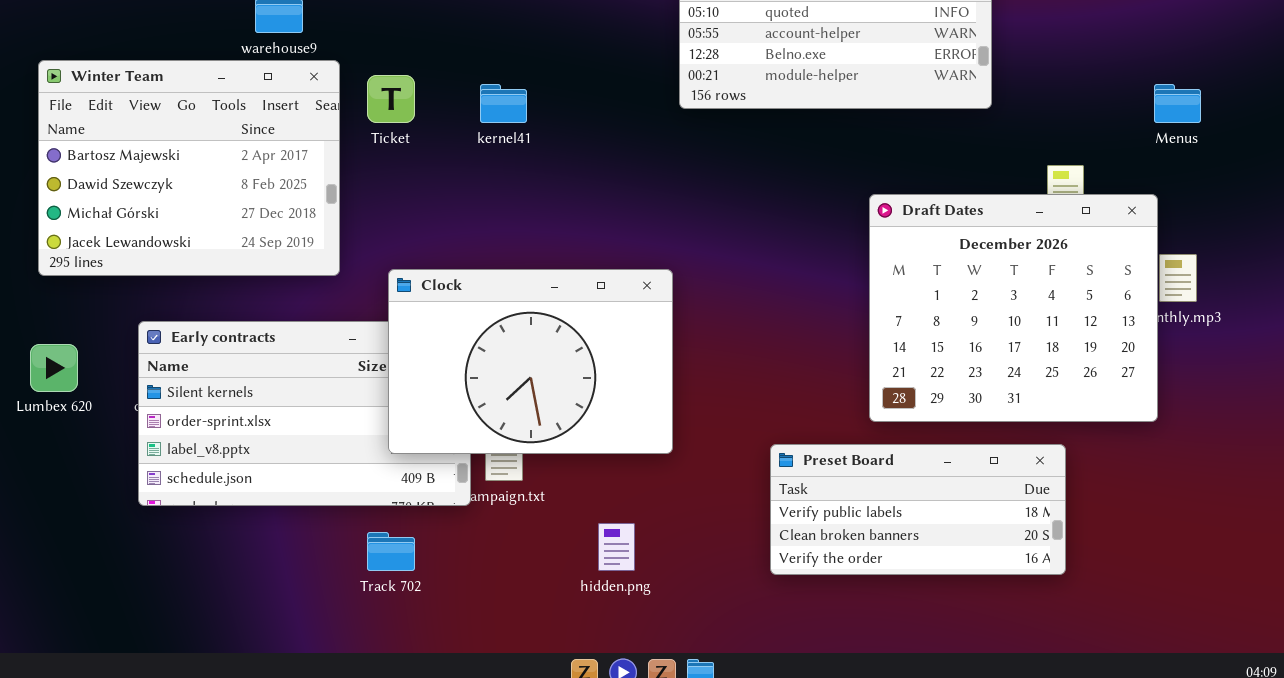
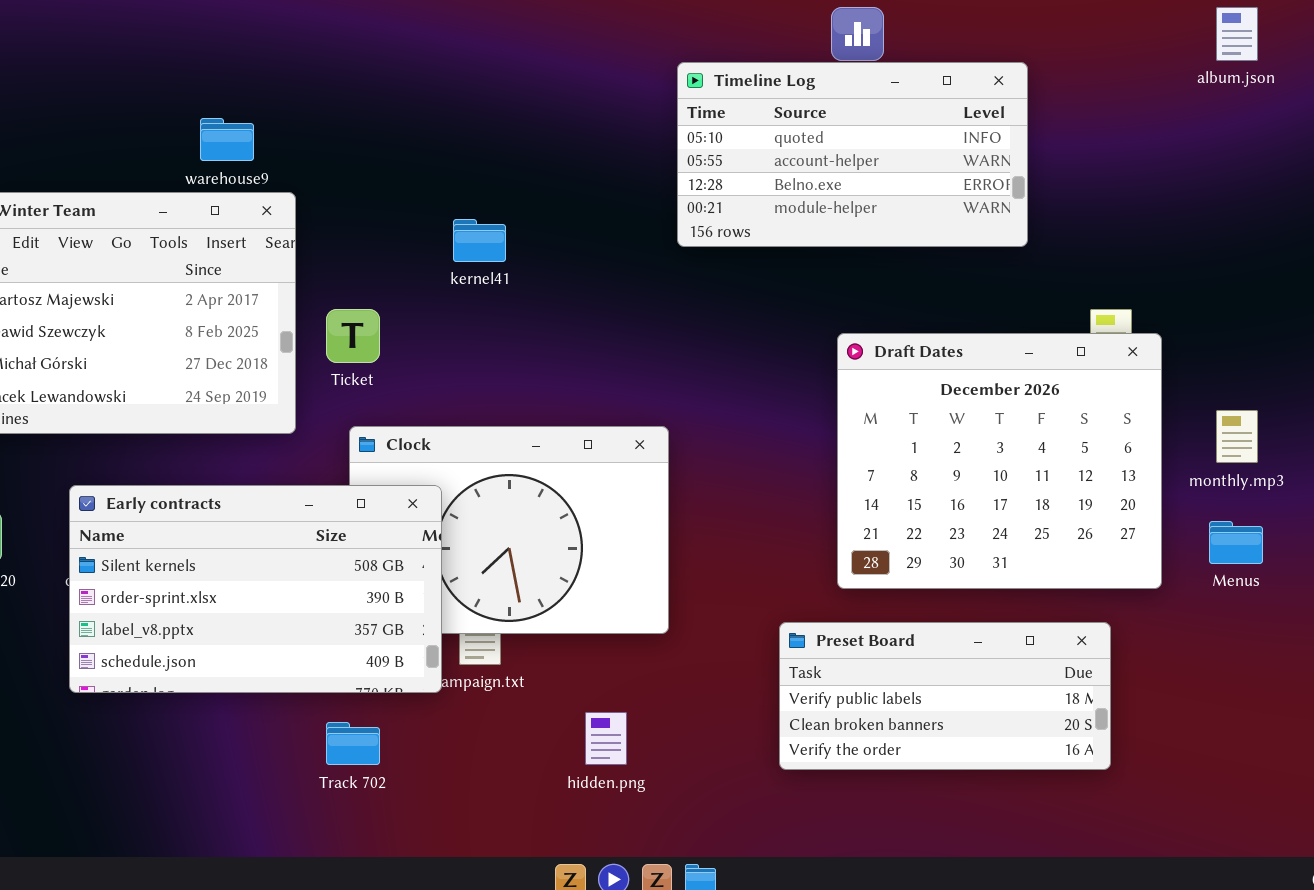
Ticket: [367,75,415,123] -> [326,309,380,363], moved
Menus: [1154,84,1201,123] -> [1209,521,1263,564], moved
Draft Dates: [869,194,1158,422] -> [837,333,1162,589], moved
Early contracts: [138,321,471,506] -> [69,485,442,693], raised

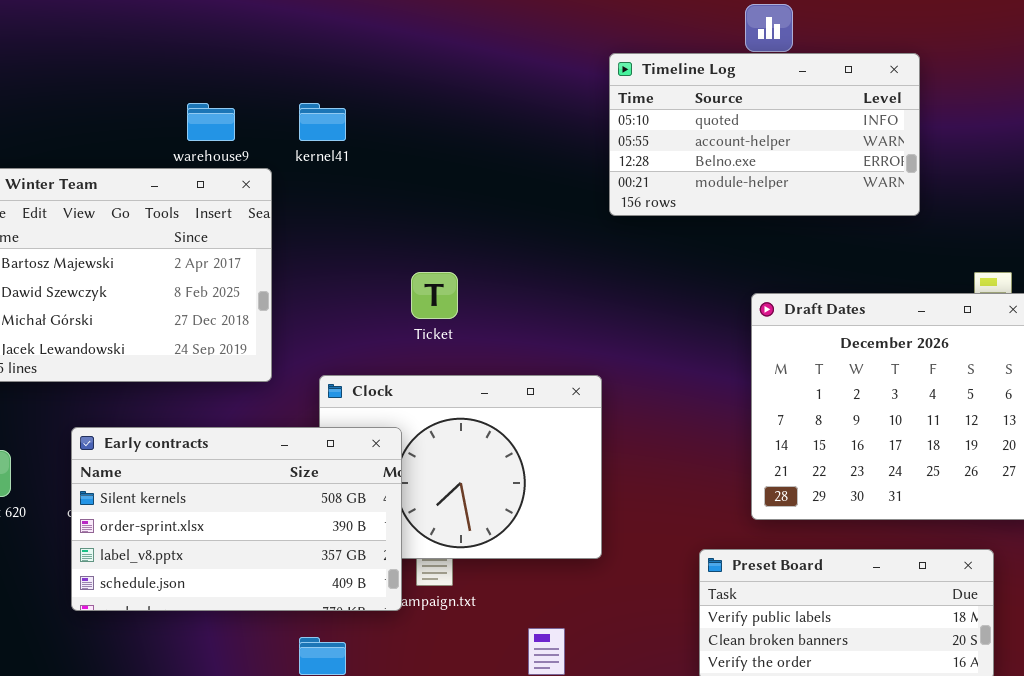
kernel41: [453,219,506,262] -> [299,103,346,141], moved
Ticket: [326,309,380,363] -> [411,272,458,319], moved

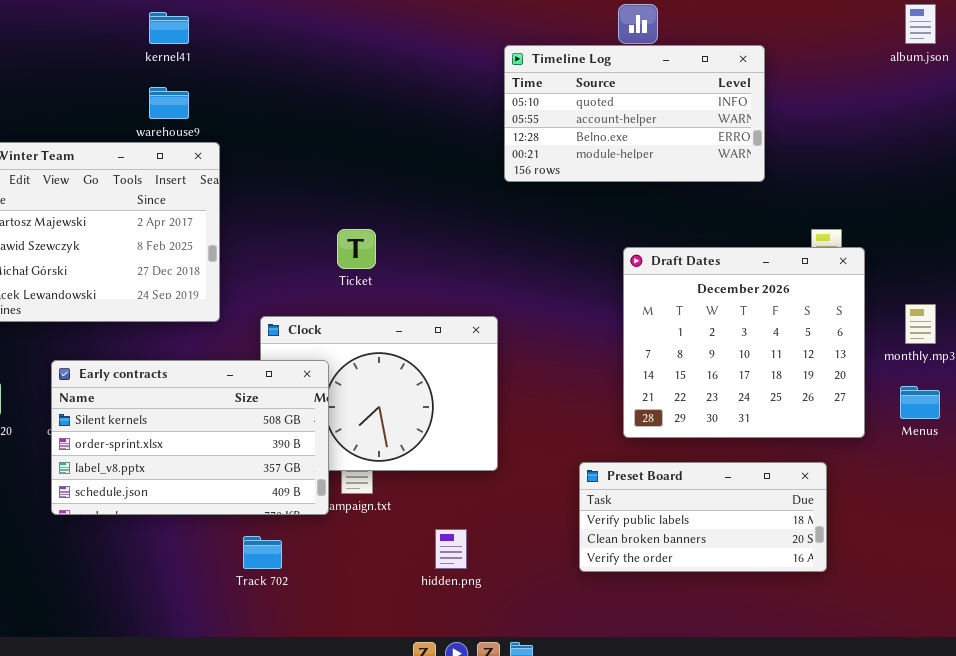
kernel41: [299,103,346,141] -> [149,12,189,44], moved

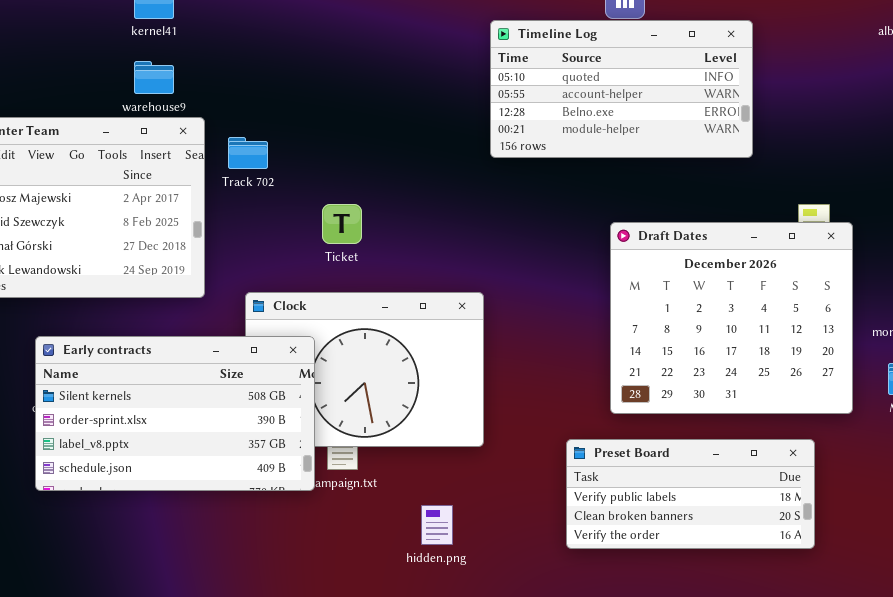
Track 702: [243,536,282,569] -> [228,137,268,169], moved

